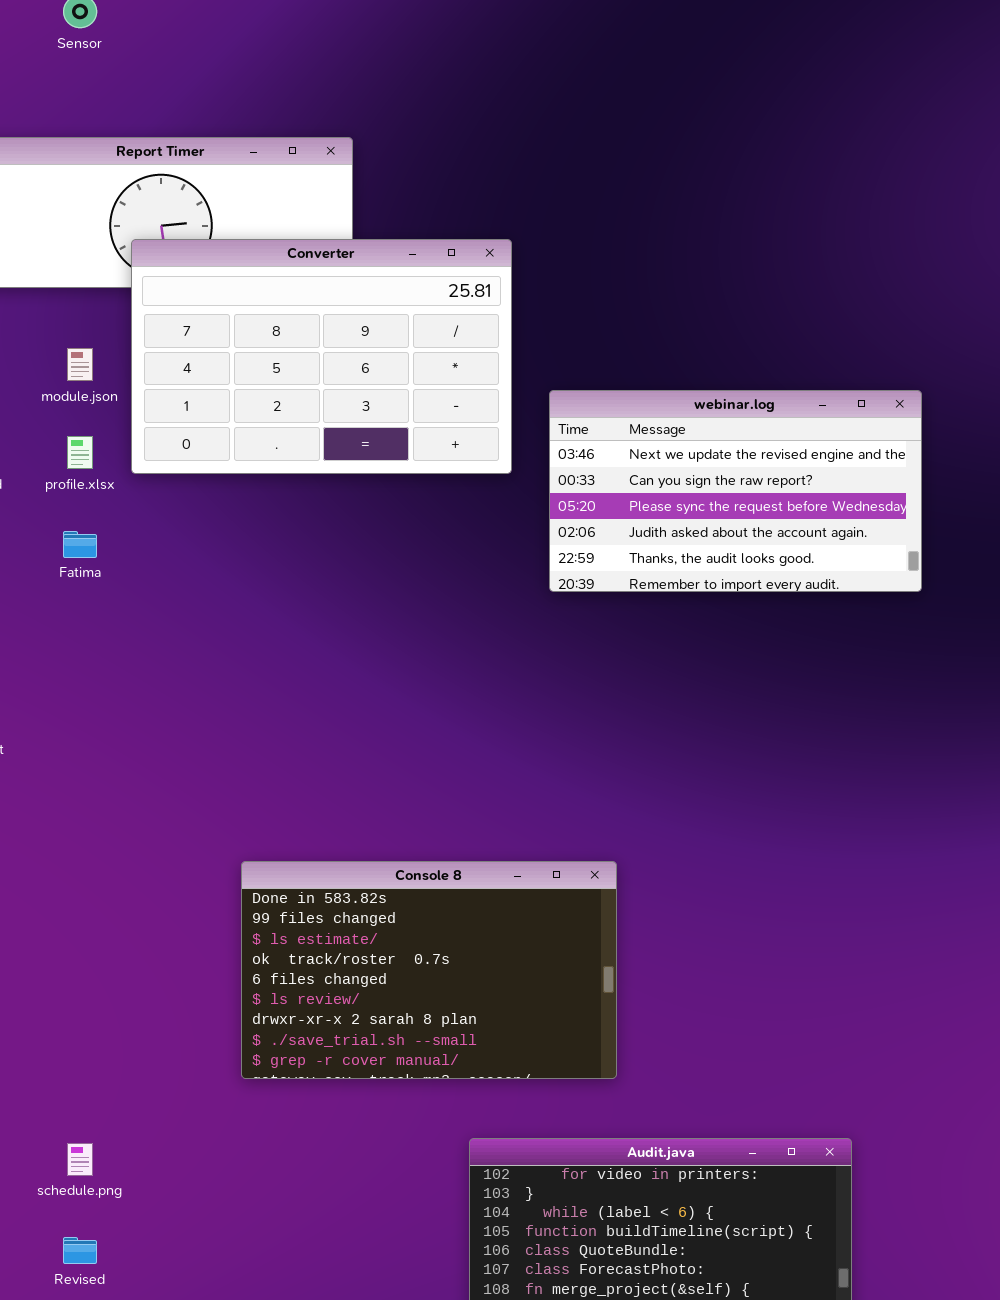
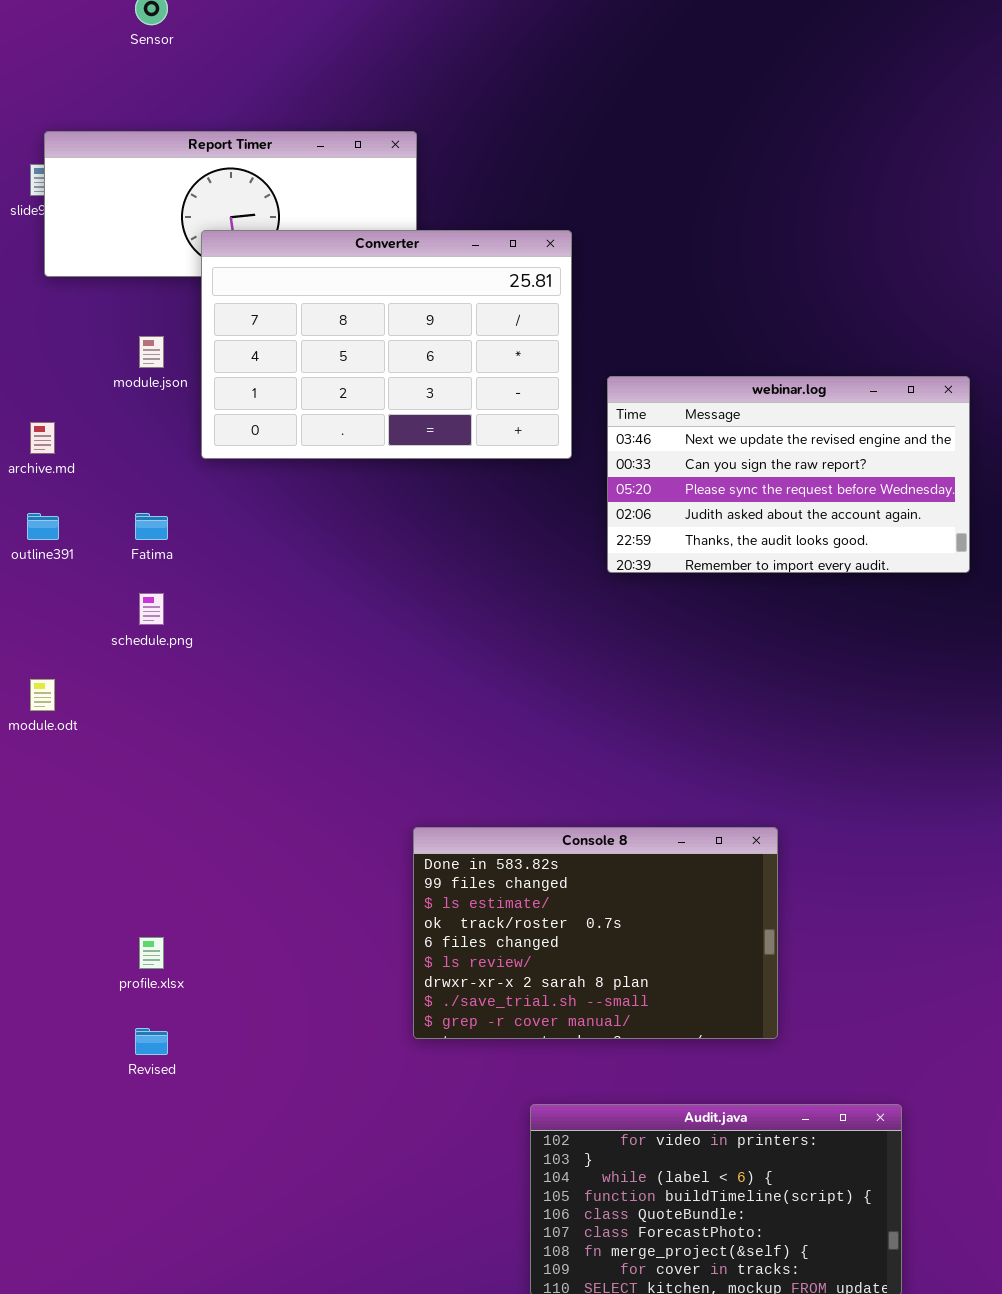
profile.xlsx: [67,436,93,469] -> [139,937,164,969], moved
Console 8: [241,861,617,1079] -> [413,827,778,1039], moved
schedule.png: [67,1143,93,1176] -> [139,593,164,625], moved
Revised: [63,1237,97,1264] -> [135,1028,168,1055], moved

